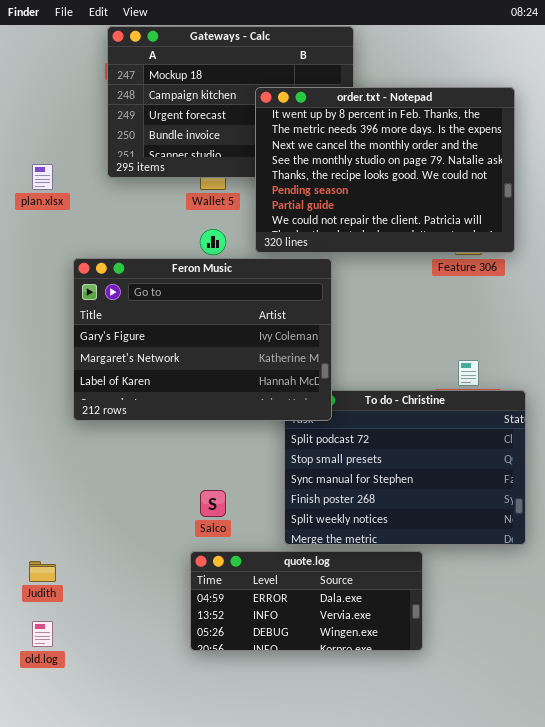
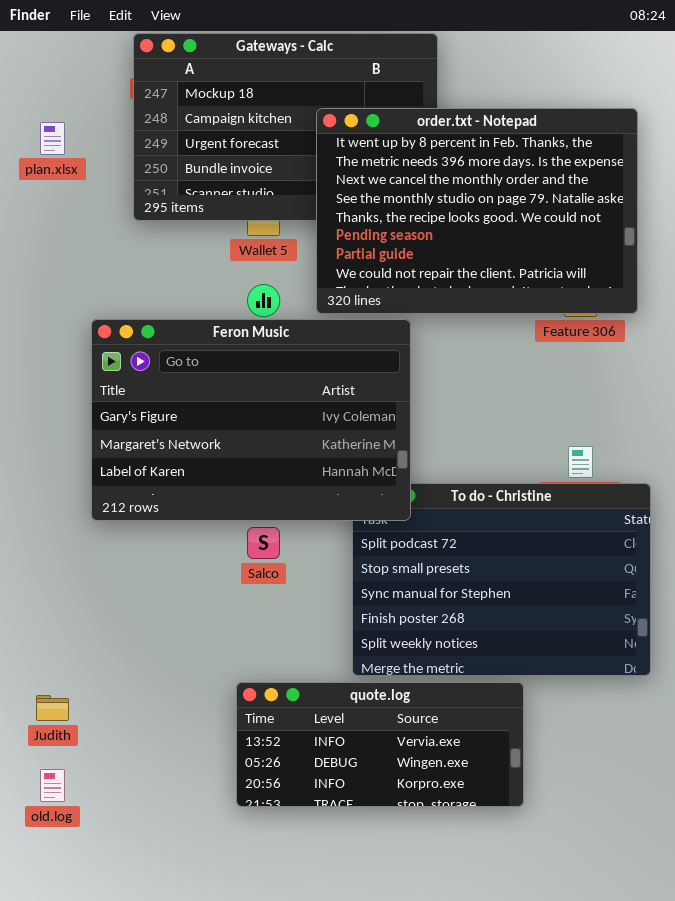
plan.xlsx: [32,164,53,190] -> [40,122,65,155], moved
Salco: [200,490,226,517] -> [247,527,280,559], moved
quote.log: [190,551,423,651] -> [236,682,524,807], scrolled down 1 row

